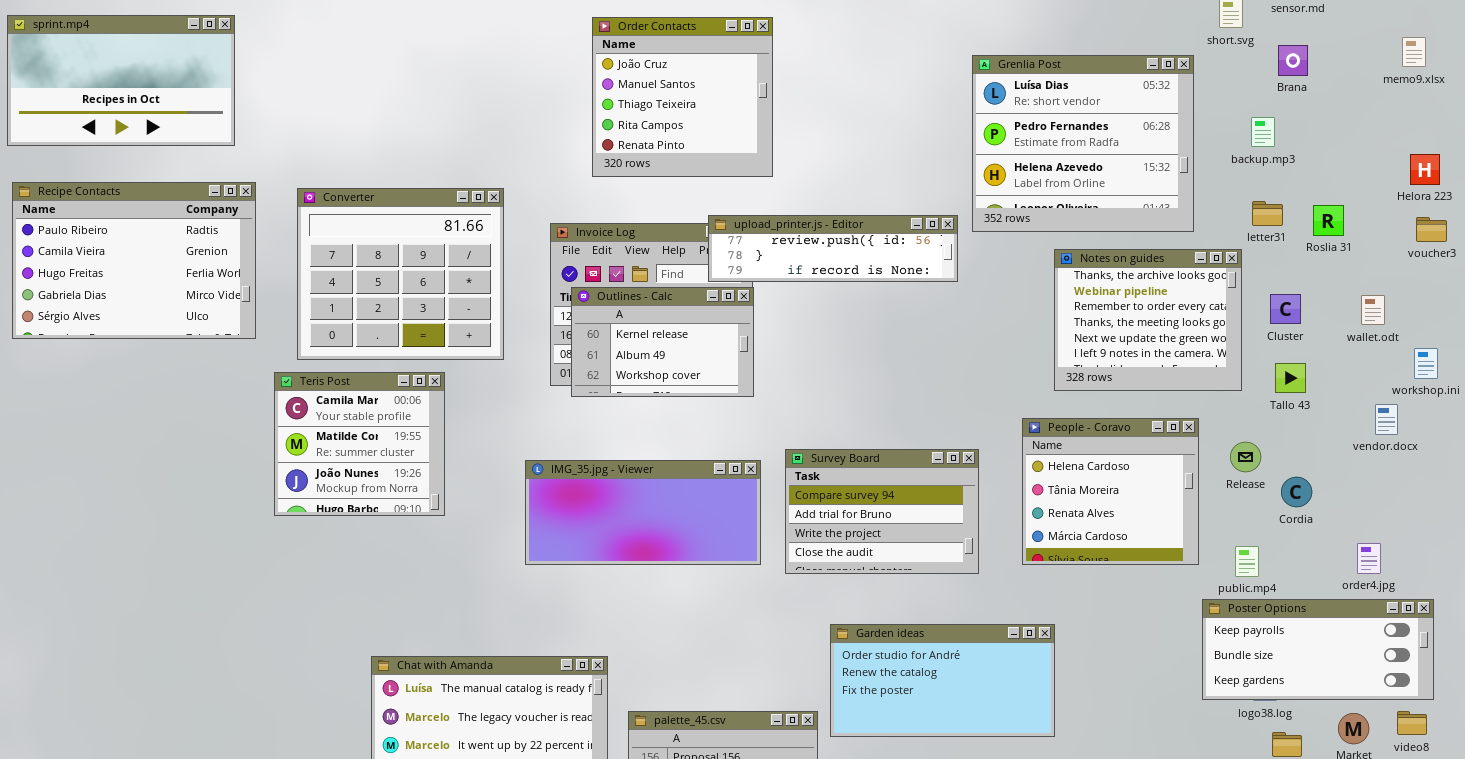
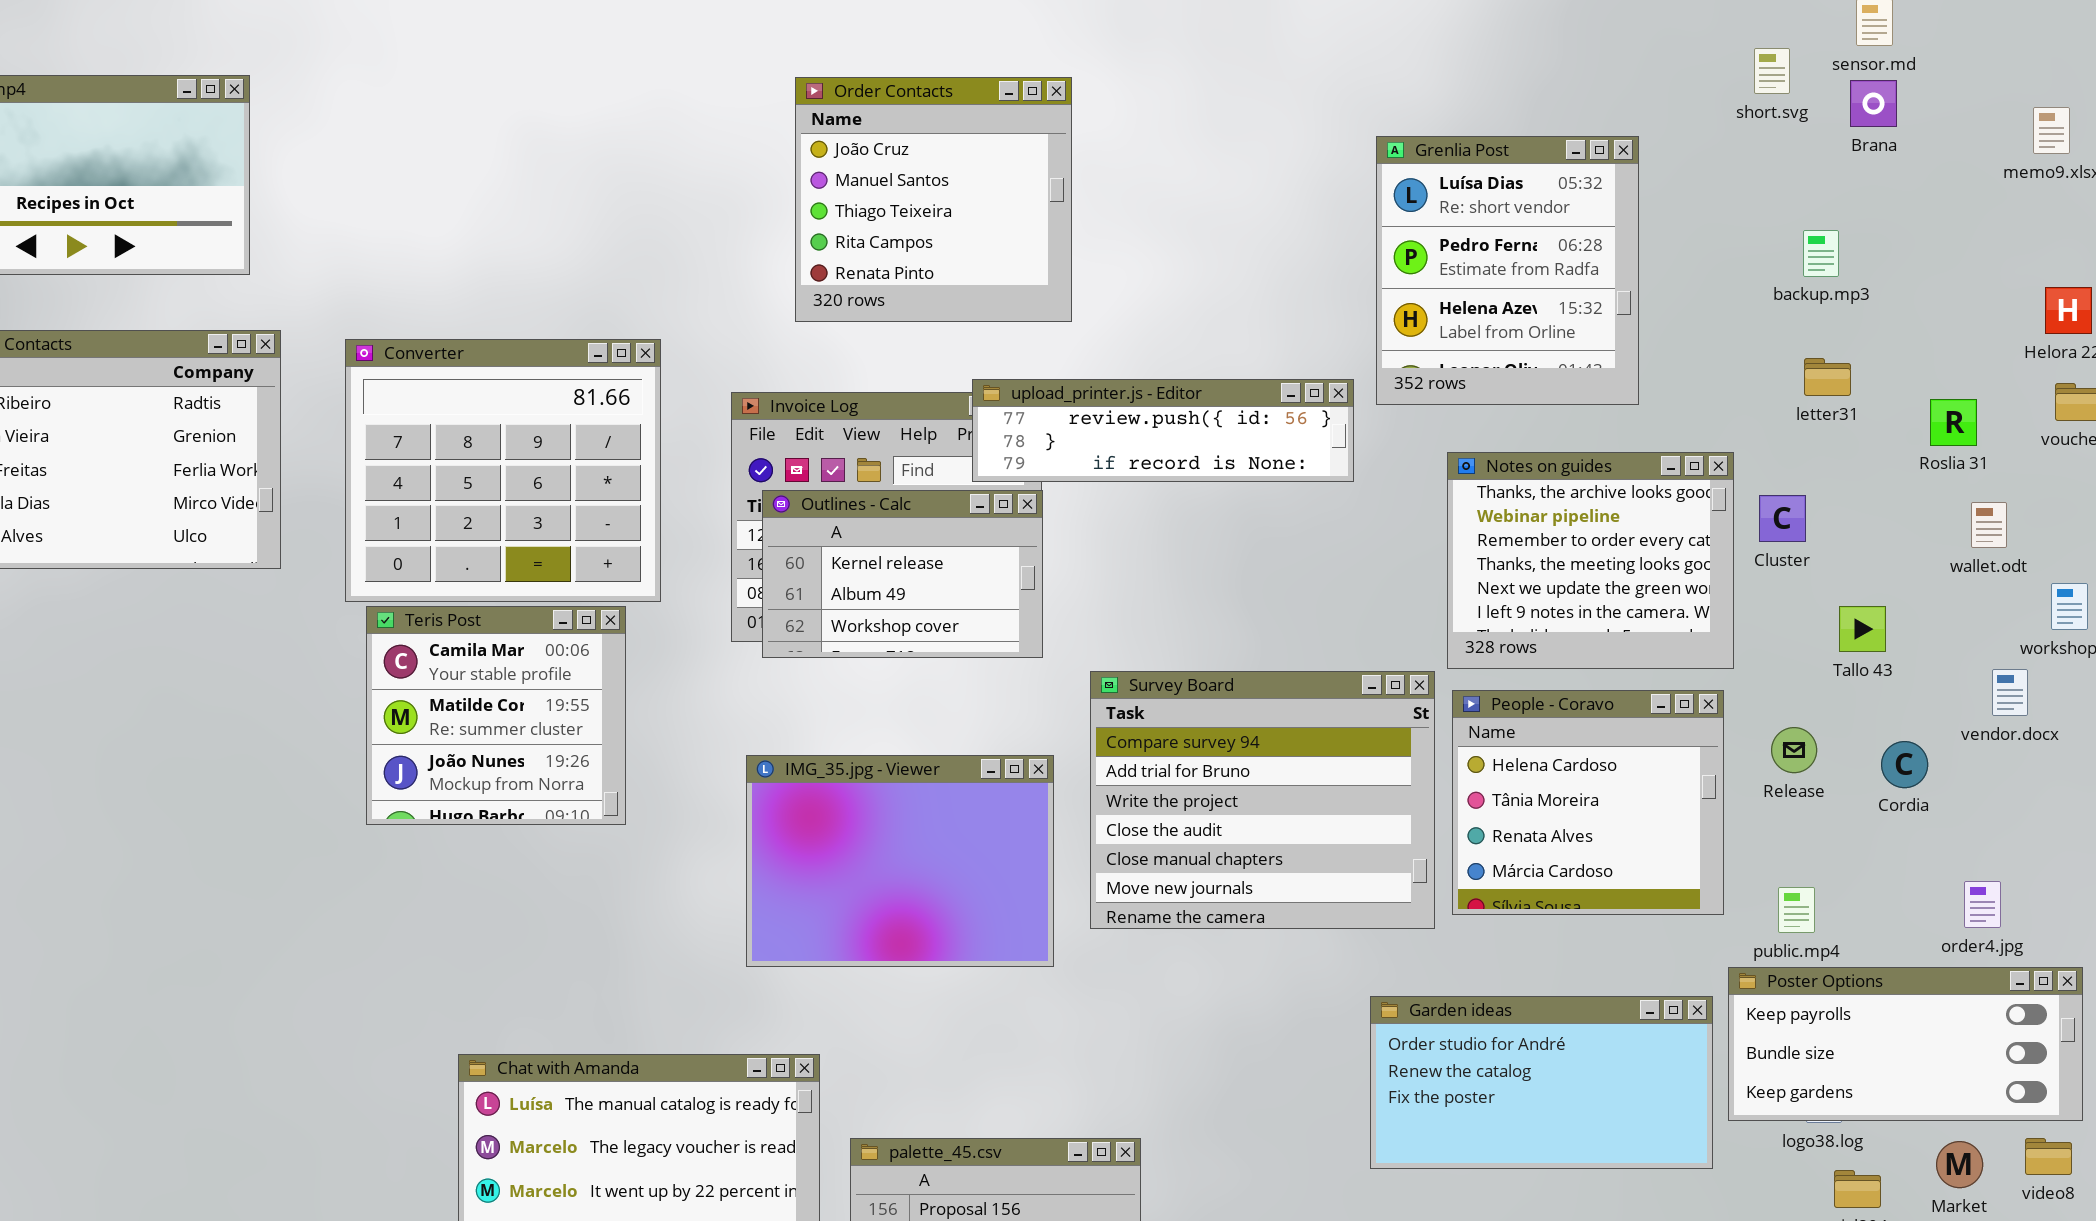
Brana: [1278,45,1308,76] -> [1850,80,1897,127], moved
Grenlia Post: [972,55,1194,232] -> [1376,136,1639,405], resized
Roslia 31: [1313,205,1344,236] -> [1930,399,1977,446], moved
Notes on guides: [1054,249,1242,391] -> [1447,452,1734,669], moved
Cluster: [1270,294,1301,324] -> [1759,495,1806,542], moved
Teris Post: [274,372,445,516] -> [366,606,626,825], moved
Survey Board: [785,449,979,574] -> [1090,671,1435,929], resized
IMG_35.jpg - Viewer: [525,460,761,565] -> [746,755,1054,967], resized
Cordia: [1281,477,1312,507] -> [1881,741,1928,788], moved
Garden ideas: [830,624,1055,737] -> [1370,996,1713,1169], moved

